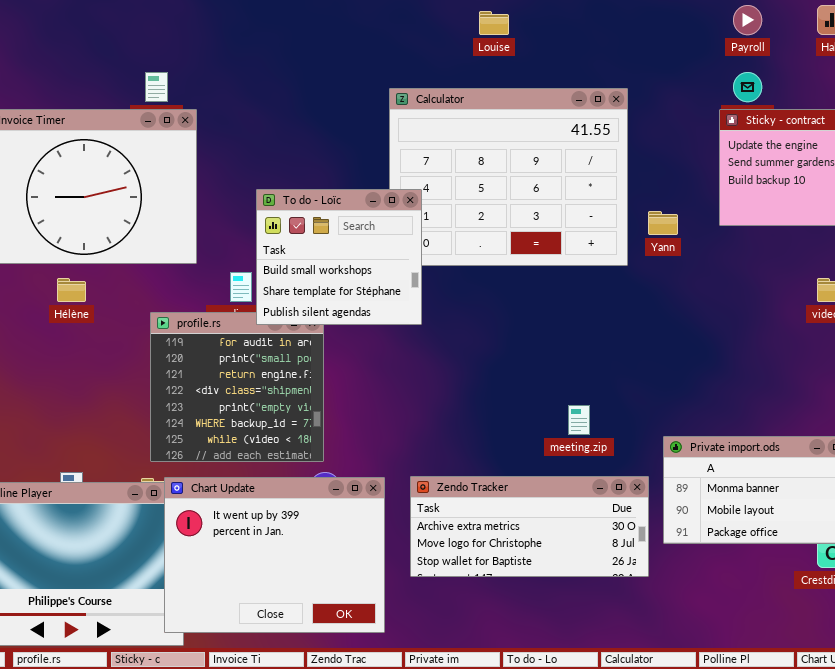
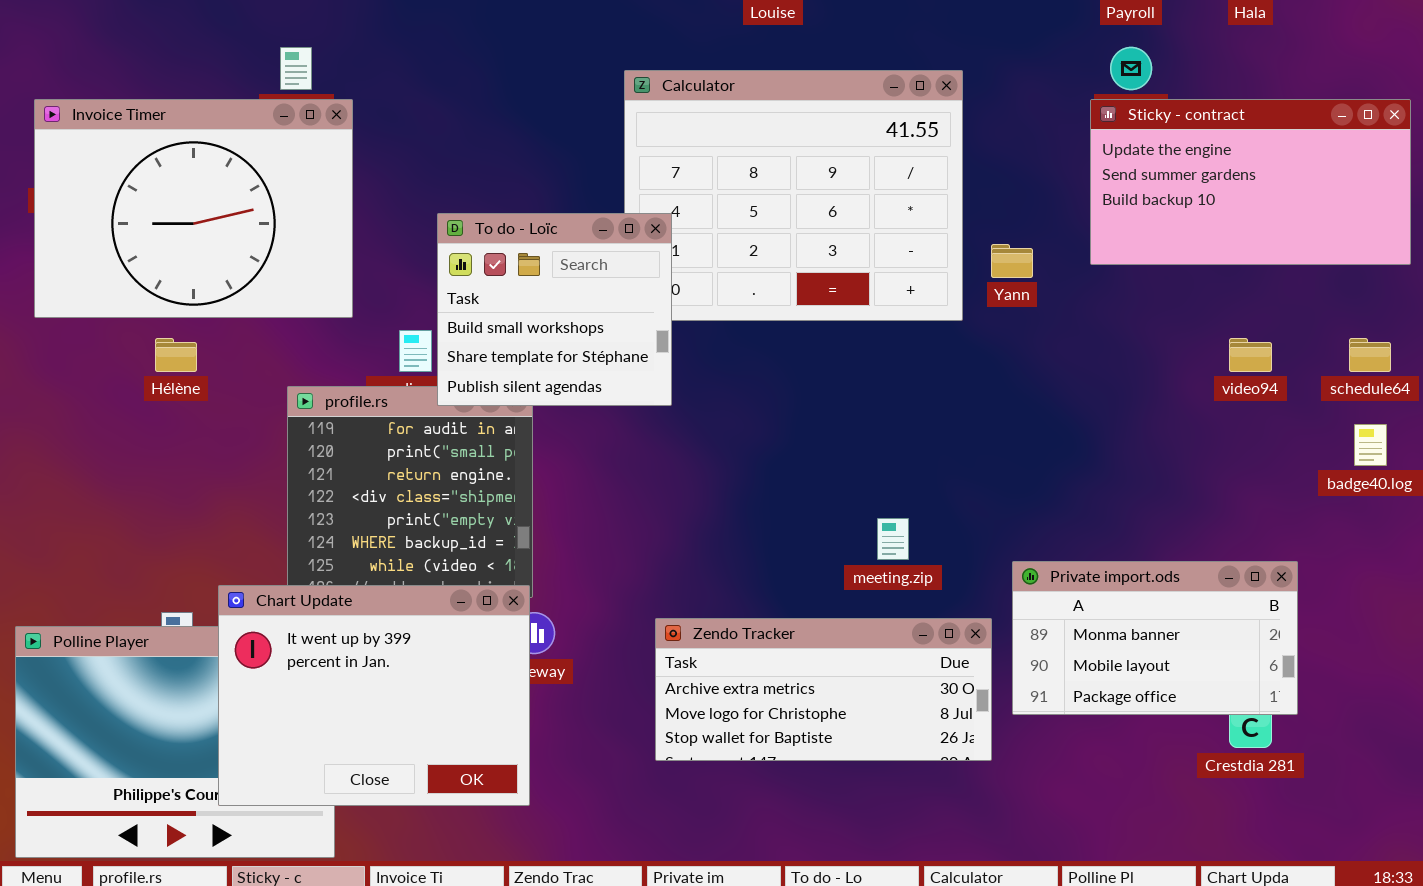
Chart Update: [164,477,385,633] -> [218,585,530,806], moved

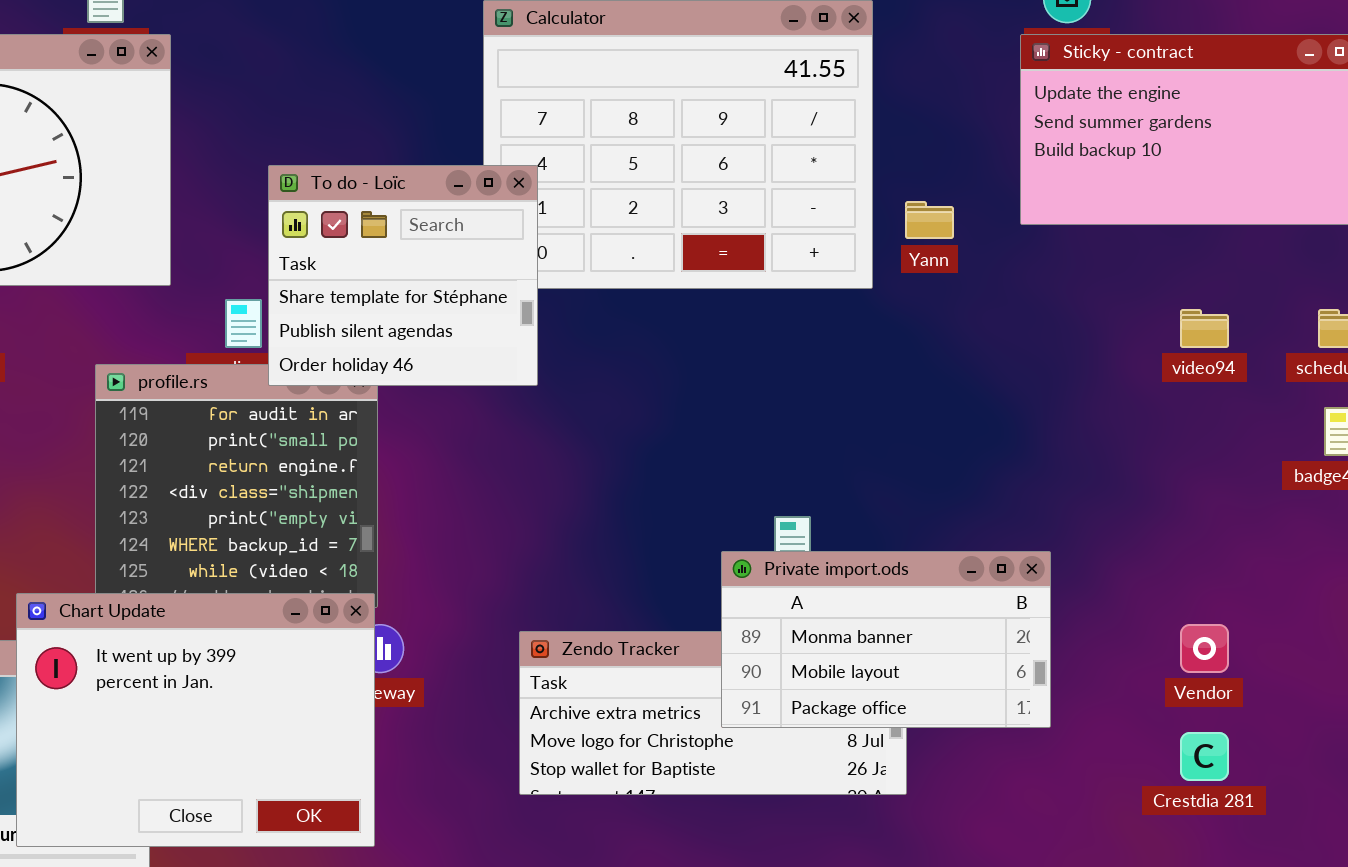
To do - Loïc: [437,213,672,406] -> [268,165,538,386], scrolled down 1 row
Private import.ods: [1012,561,1298,715] -> [721,551,1051,728], moved

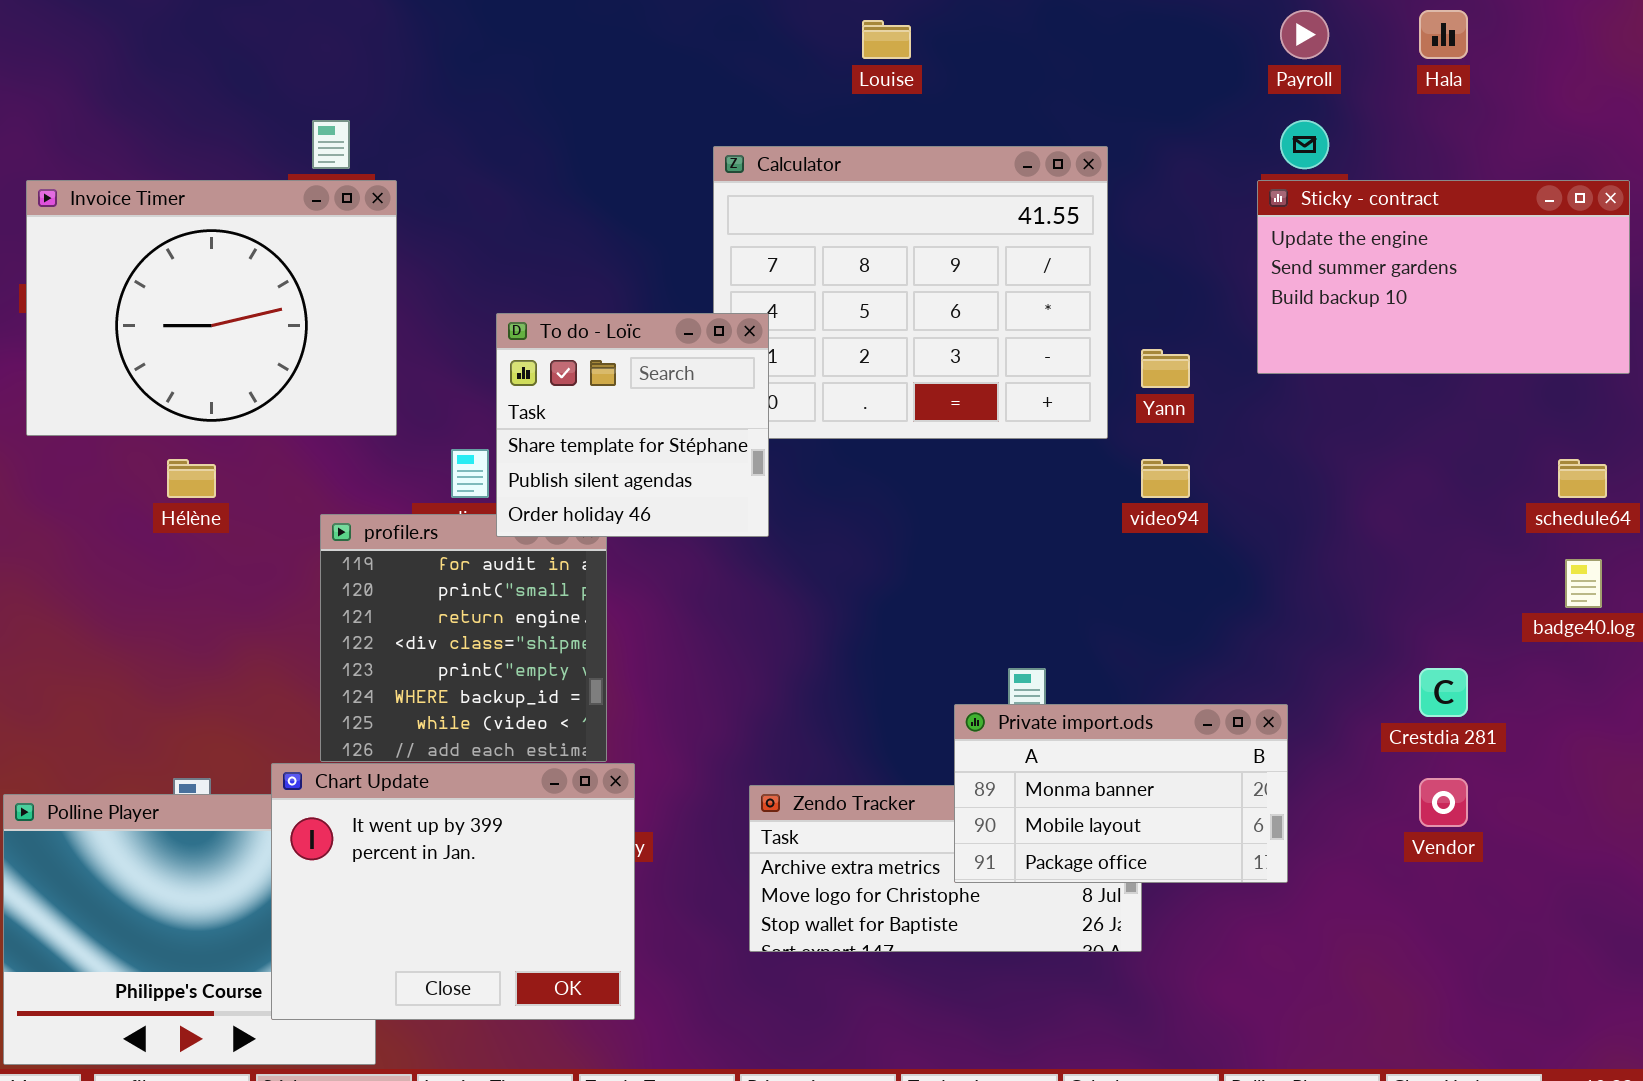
video94: [1180,309,1229,348] -> [1141,459,1190,498], moved
Chart Update: [16,593,375,847] -> [271,763,635,1020], moved
Crestdia 281: [1180,732,1229,781] -> [1419,668,1468,717], moved

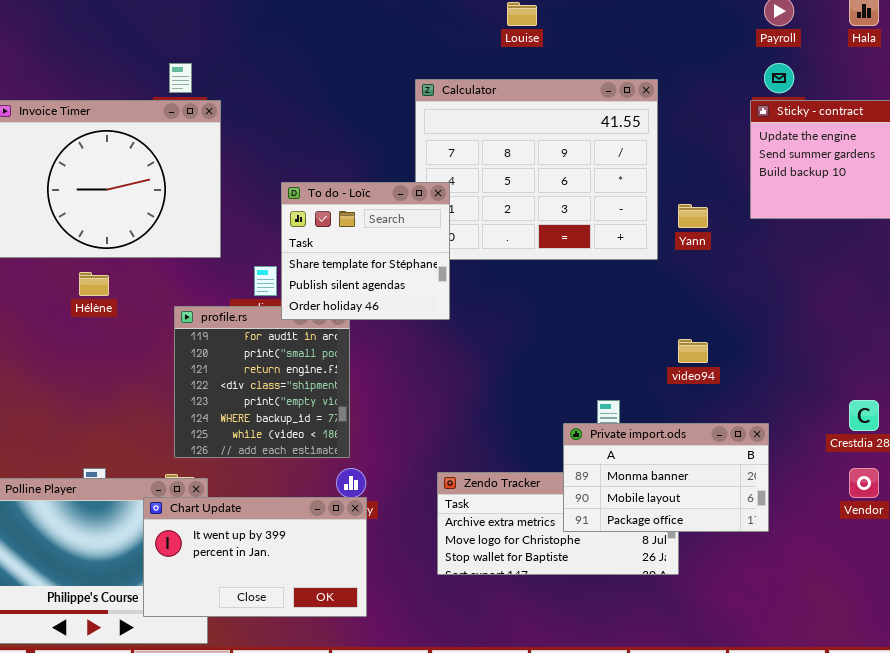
video94: [1141,459,1190,498] -> [678,339,708,363], moved
Chart Update: [271,763,635,1020] -> [143,497,367,617], resized

